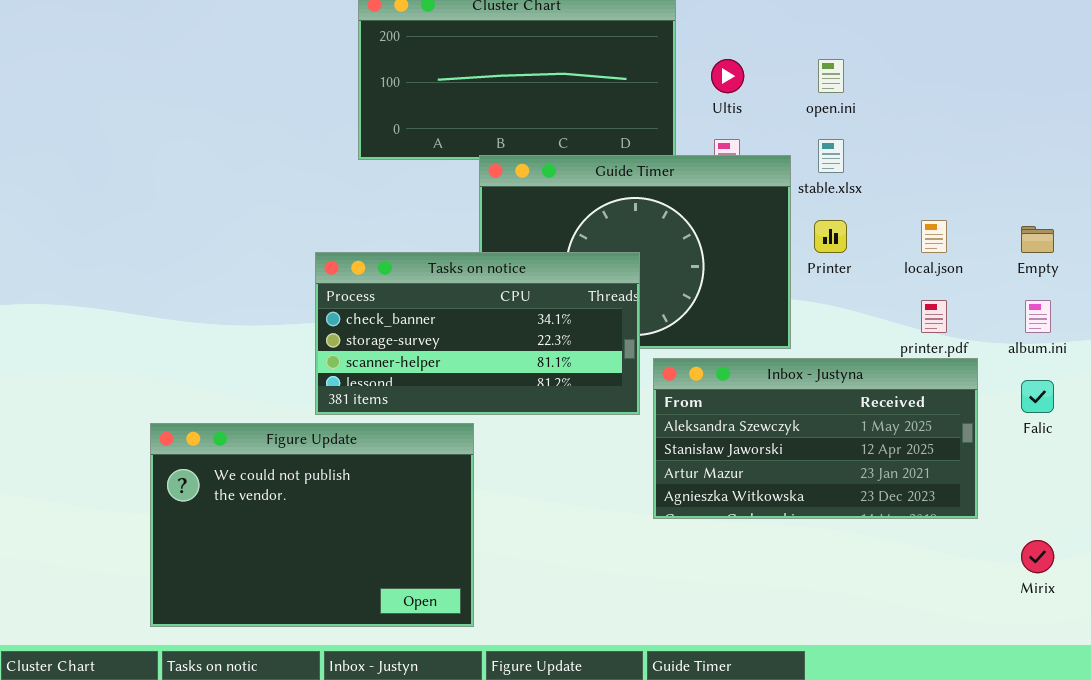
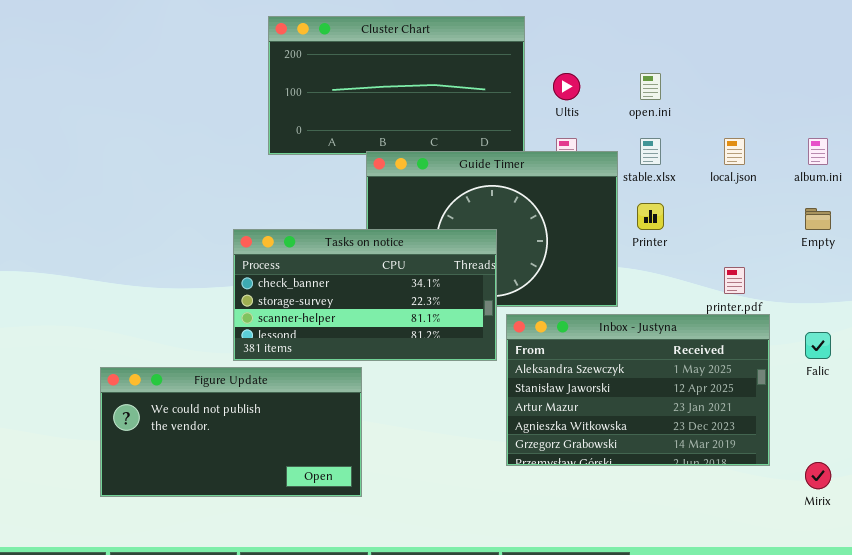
local.json: [921,220,947,253] -> [724,138,745,165], moved
album.ini: [1025,300,1051,333] -> [808,138,828,165], moved
Inbox - Justyna: [653,358,978,519] -> [506,314,770,466], resized
Figure Update: [150,423,474,627] -> [100,367,362,497], resized

